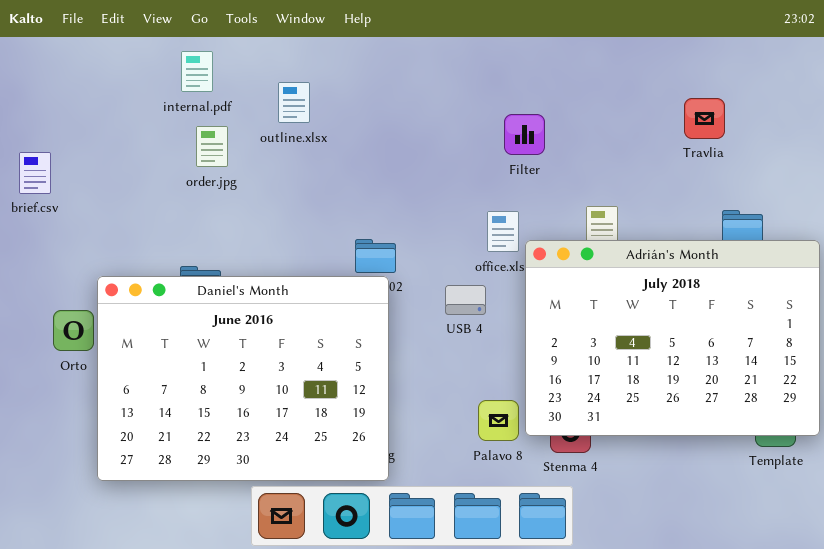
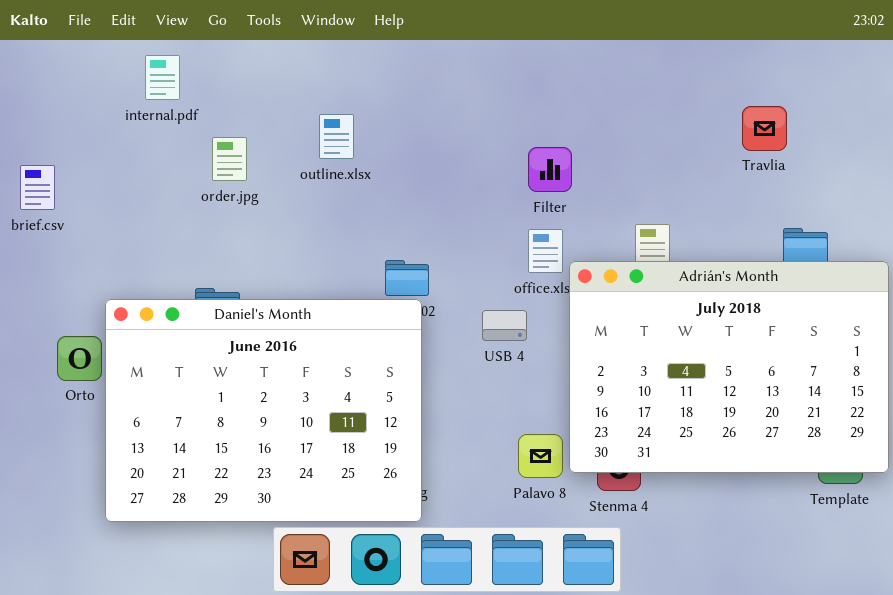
internal.pdf: [181,51,213,92] -> [145,55,180,100], moved
outline.xlsx: [278,82,310,123] -> [319,114,354,159], moved
Filter: [504,114,545,155] -> [528,147,572,192], moved

